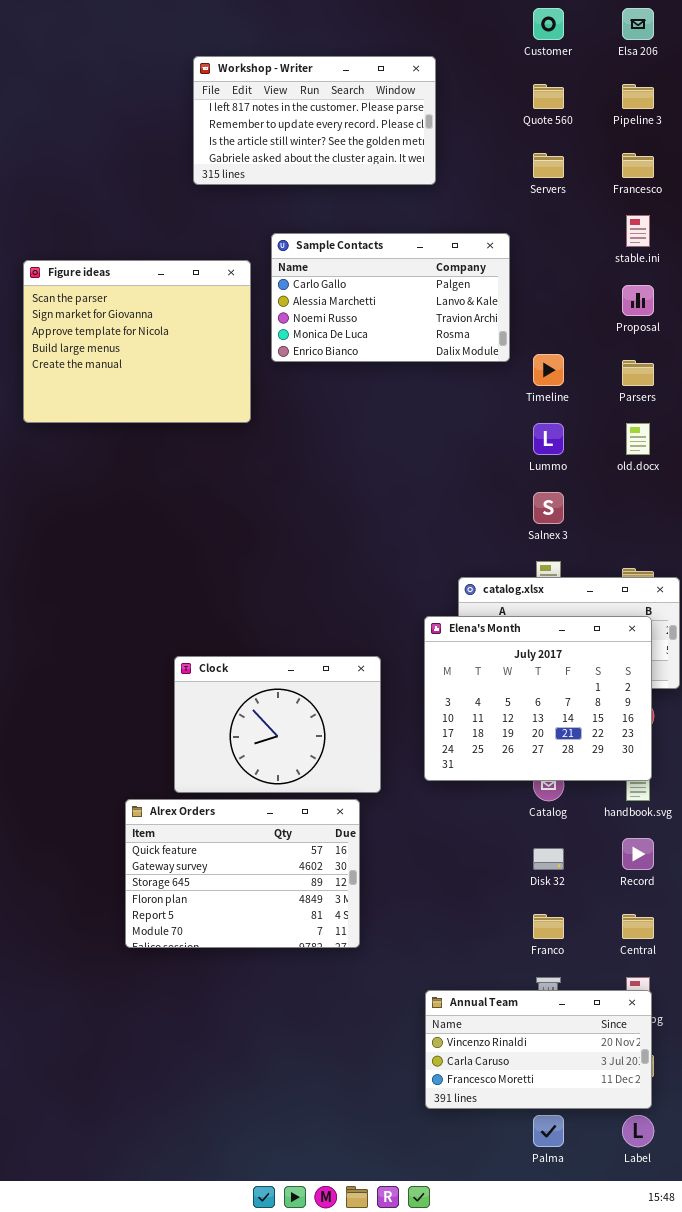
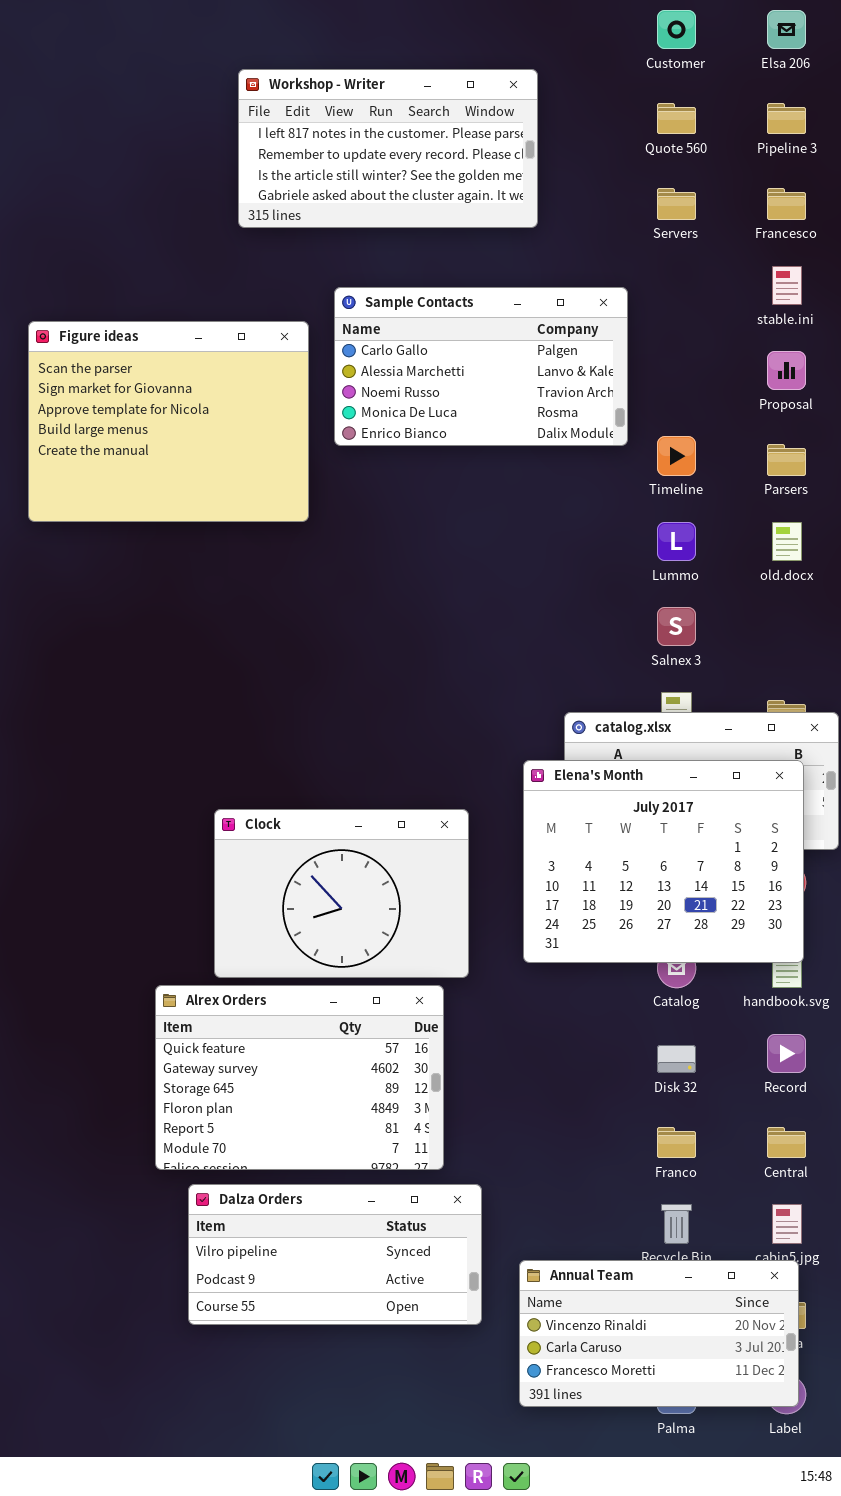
Dalza Orders: none -> [188,1184,482,1325], opened
Annual Team: [425,990,652,1109] -> [519,1260,799,1407], moved

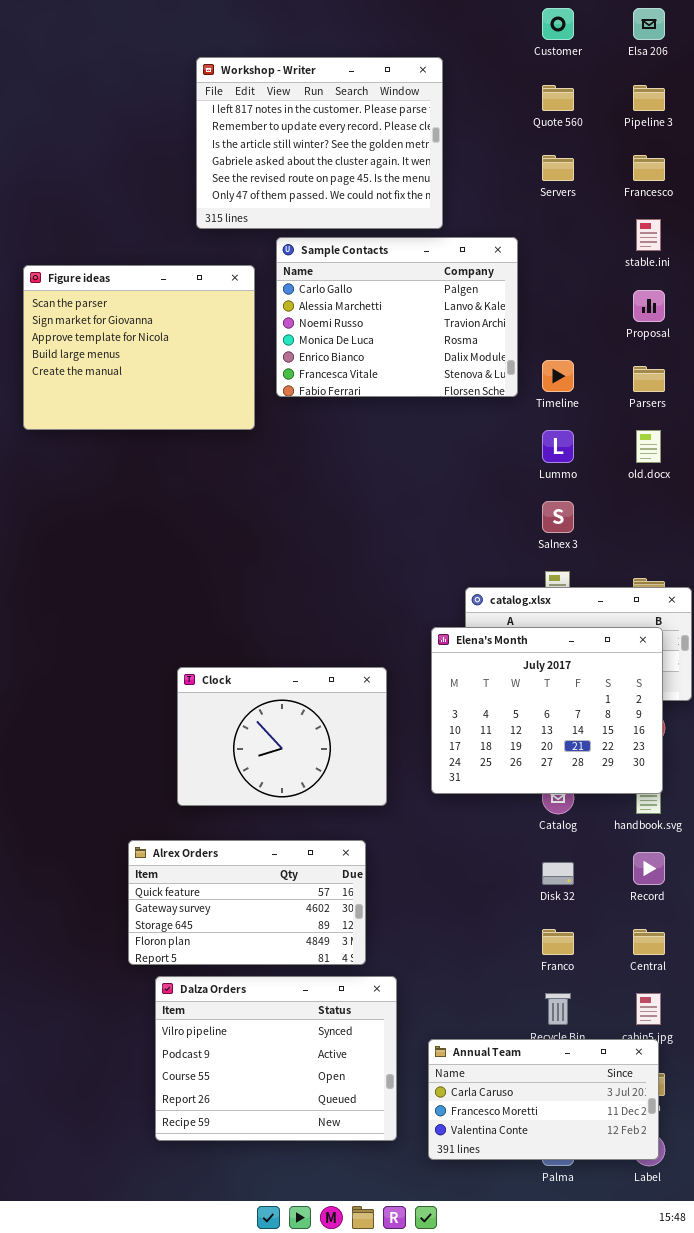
Workshop - Writer: [238,69,538,228] -> [196,57,443,229], resized
Sample Contacts: [334,287,628,446] -> [276,237,518,397], resized
Alrex Orders: [155,985,444,1170] -> [128,840,366,965], resized
Dalza Orders: [188,1184,482,1325] -> [155,976,397,1141], resized
Annual Team: [519,1260,799,1407] -> [428,1039,659,1160], scrolled down 1 row

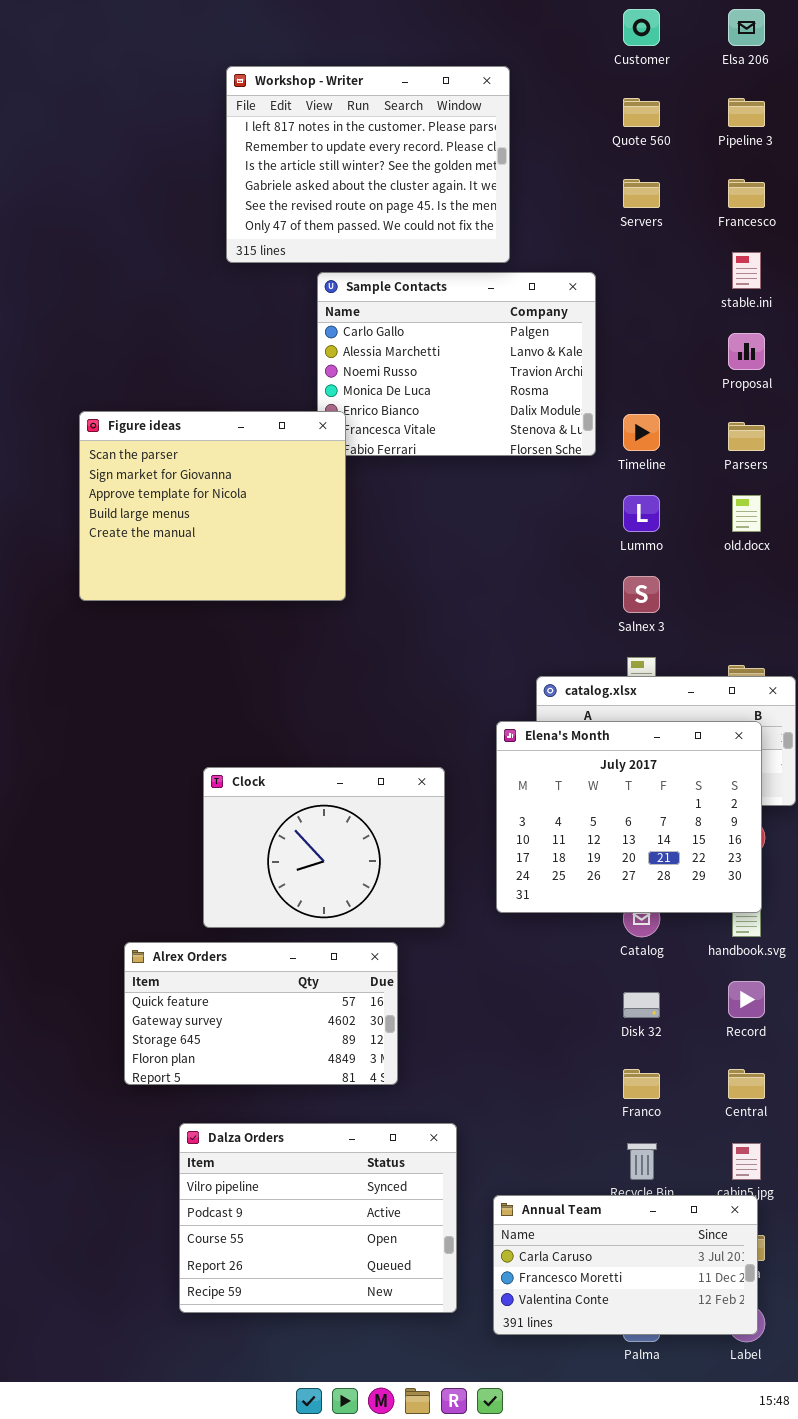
Figure ideas: [23,265,255,430] -> [79,411,346,601], moved
Alrex Orders: [128,840,366,965] -> [124,942,398,1085], moved

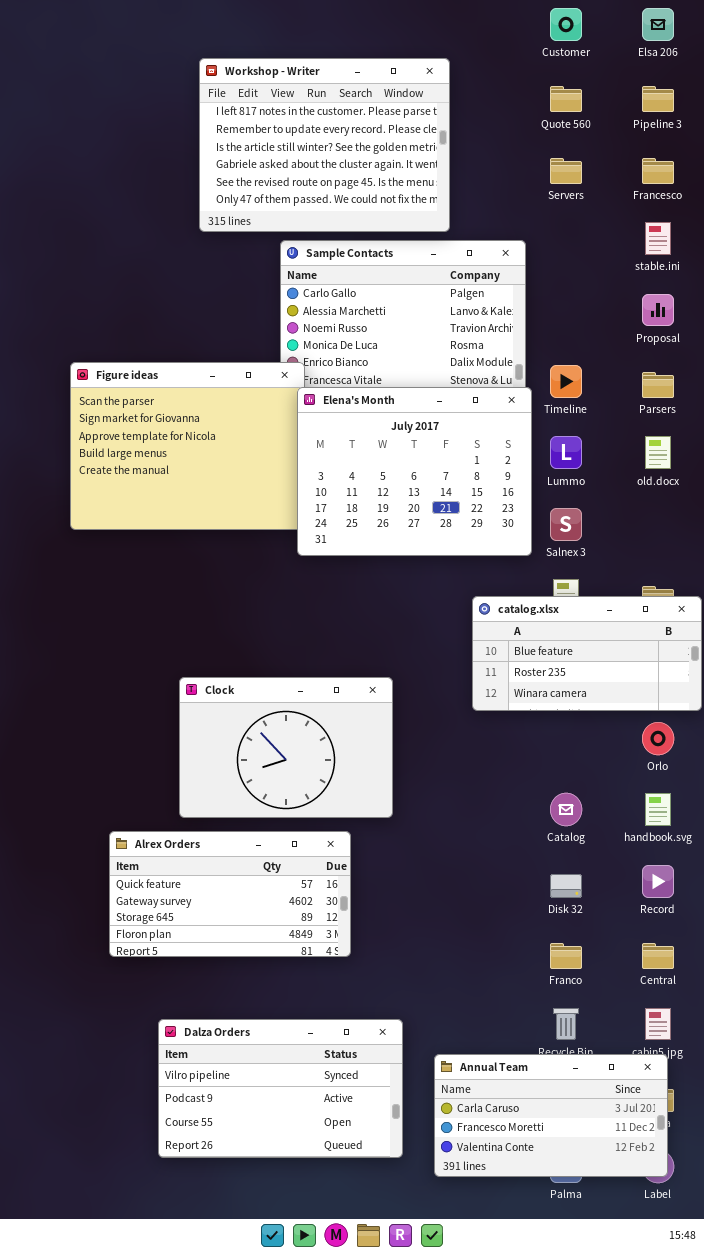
Elena's Month: [496,721,762,913] -> [297,387,532,556], moved
Dalza Orders: [179,1123,457,1313] -> [158,1019,403,1158], resized

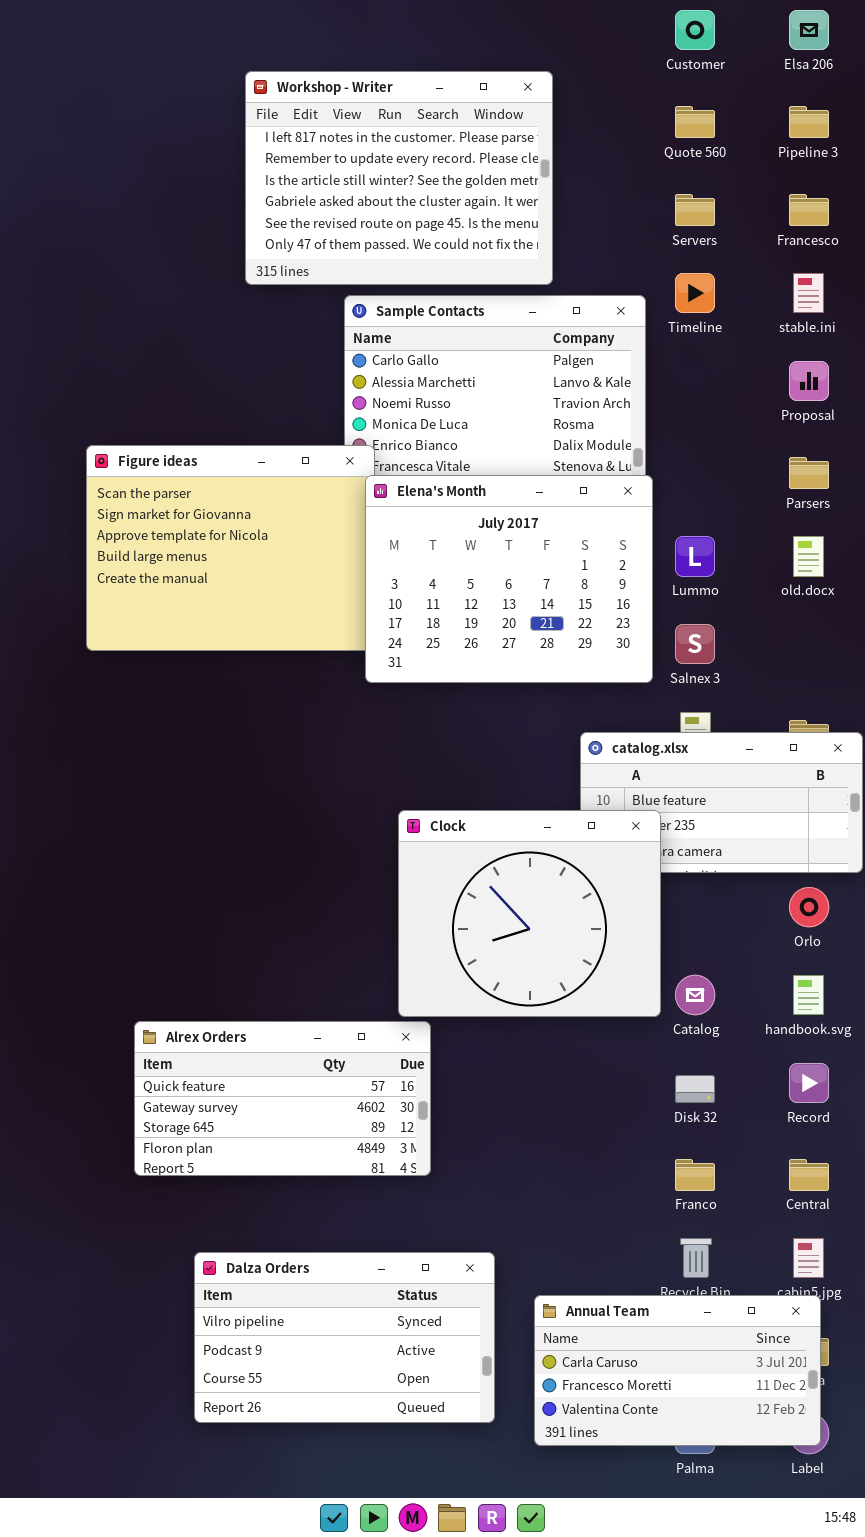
Timeline: [550,365,582,398] -> [675,273,715,313], moved
Clock: [179,677,393,818] -> [398,810,661,1017], moved, resized

